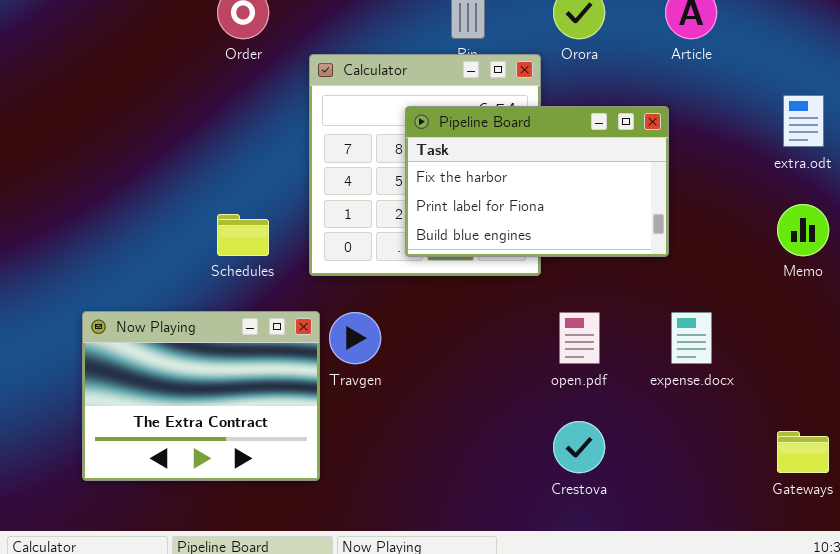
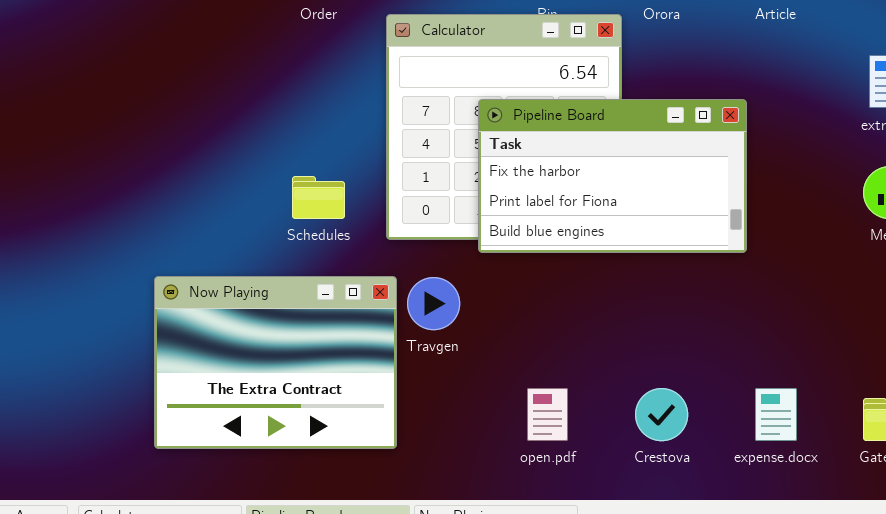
Pipeline Board: [405,106,669,257] -> [478,99,747,253], moved
open.pdf: [559,312,600,364] -> [527,388,568,441], moved
expense.docx: [671,312,712,364] -> [755,388,797,441], moved

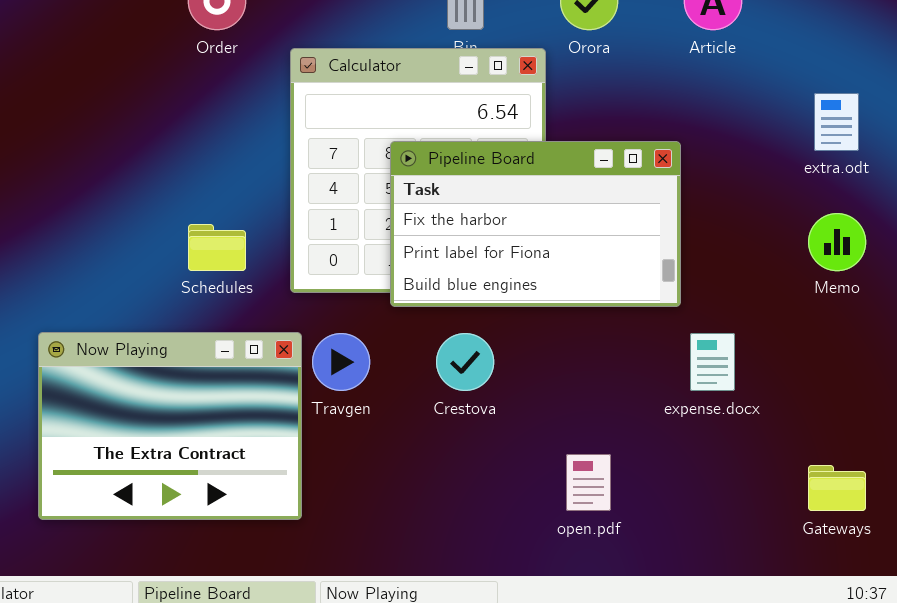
open.pdf: [527,388,568,441] -> [566,454,611,511], moved
Crestova: [635,388,688,441] -> [436,333,494,391], moved
expense.docx: [755,388,797,441] -> [690,333,735,391], moved

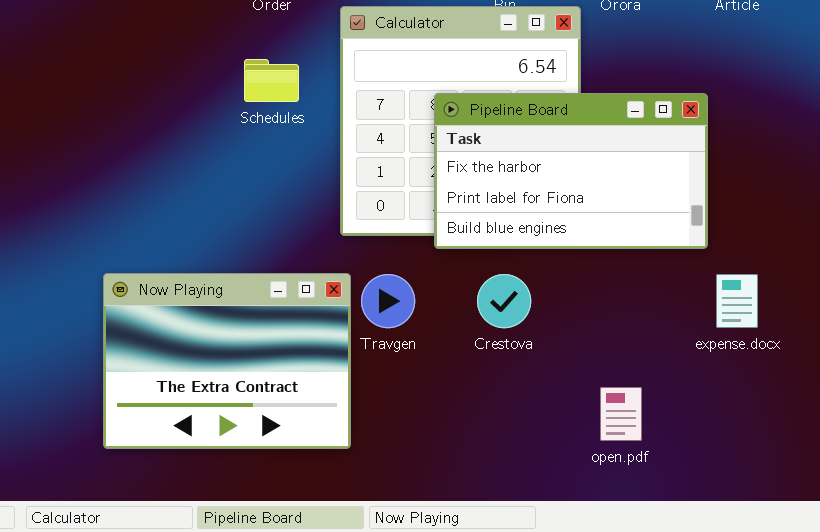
Schedules: [188,224,246,271] -> [244,59,299,102], moved

